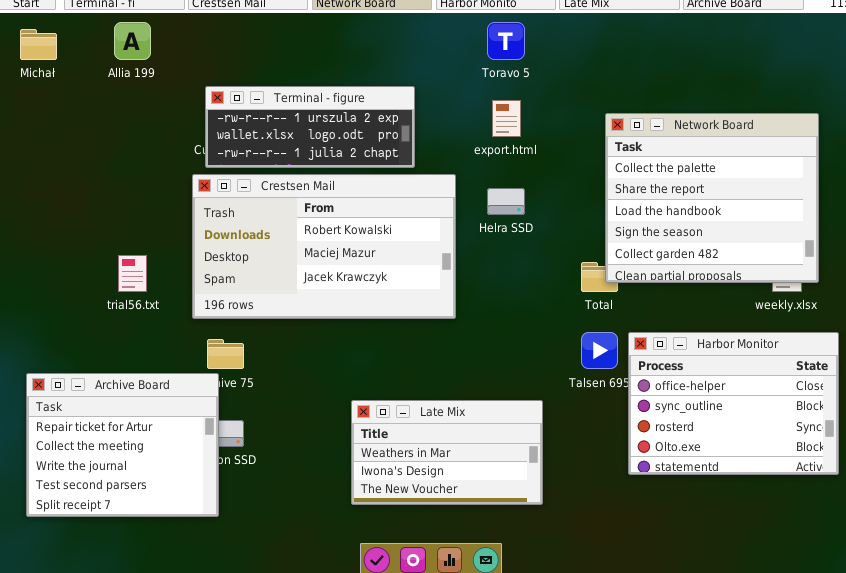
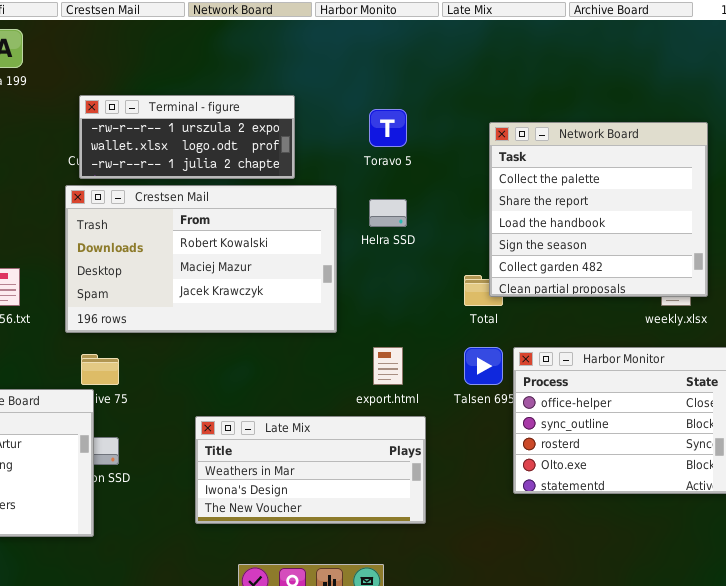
Toravo 5: [487,22,525,60] -> [369,109,407,147], moved
export.html: [492,100,521,137] -> [373,347,403,385], moved
Late Mix: [351,400,543,505] -> [195,416,426,524], resized

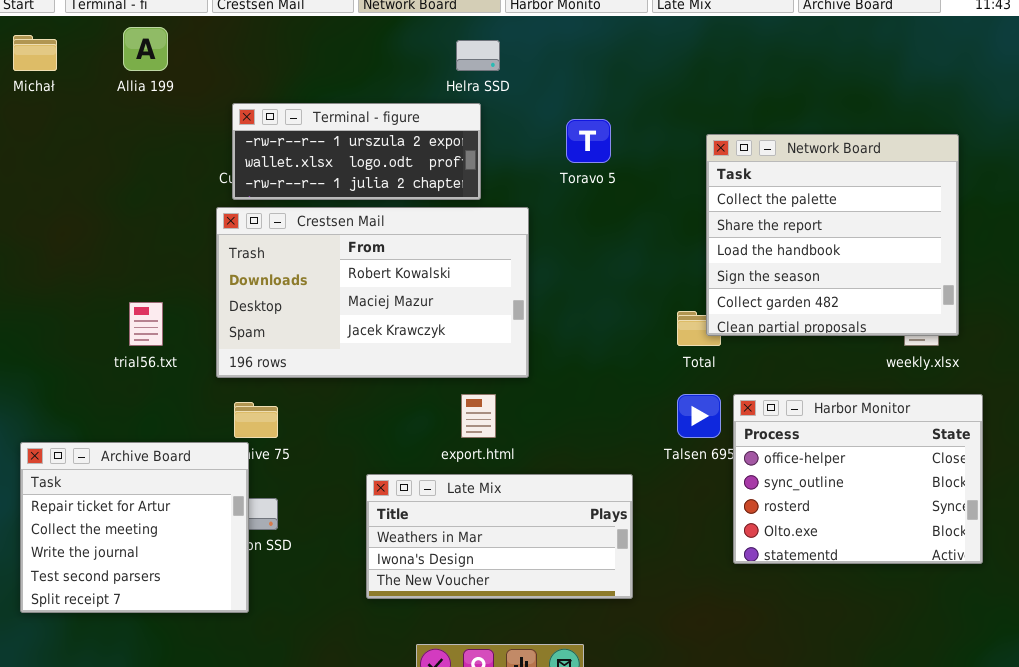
Helra SSD: [369,199,407,227] -> [456,40,500,71], moved
export.html: [373,347,403,385] -> [461,394,496,438], moved

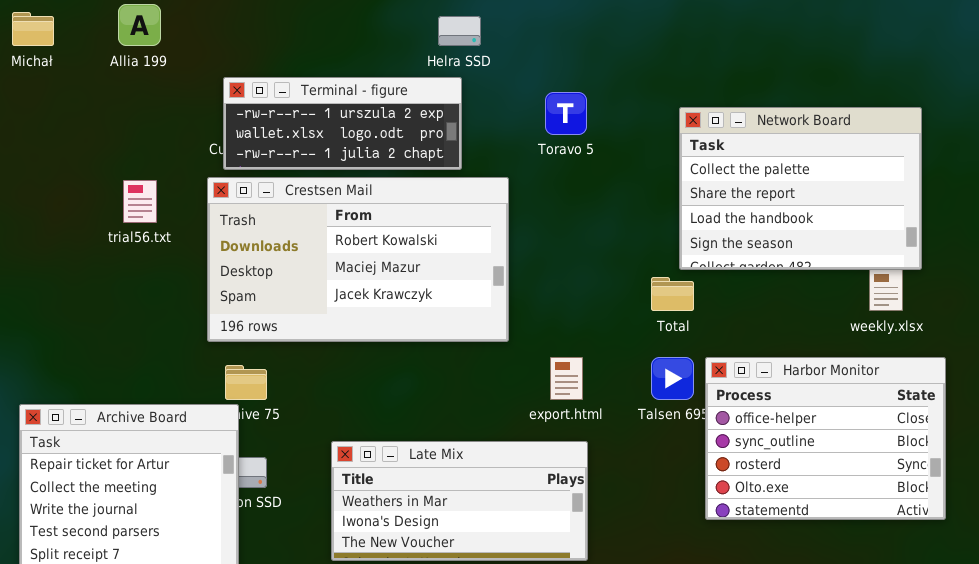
Network Board: [706,134,959,336] -> [679,107,922,270], resized
trial56.txt: [129,302,163,346] -> [123,180,157,223], moved
export.html: [461,394,496,438] -> [550,357,583,400], moved
Late Mix: [366,474,633,599] -> [331,441,588,561], moved

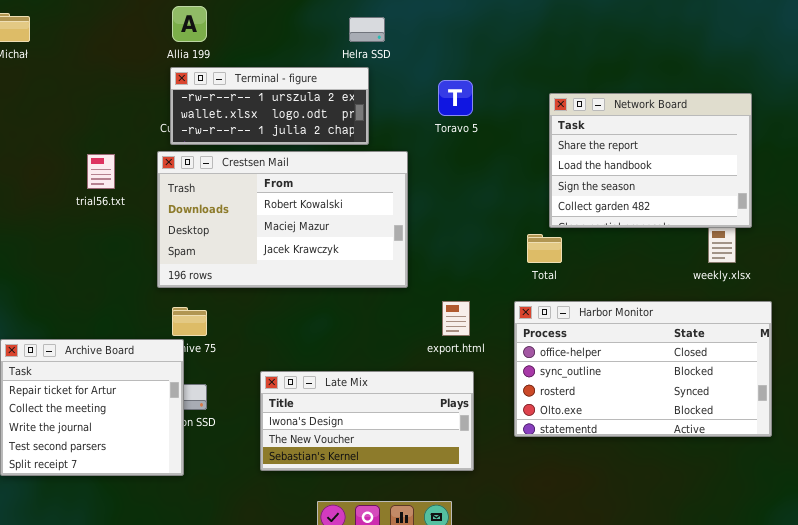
Allia 199: [118,4,161,46] -> [172,6,207,42], moved
Network Board: [679,107,922,270] -> [549,93,752,228], scrolled down 1 row
Harbor Monitor: [705,357,946,520] -> [514,301,772,437], resized
Late Mix: [331,441,588,561] -> [260,371,474,471], scrolled down 1 row

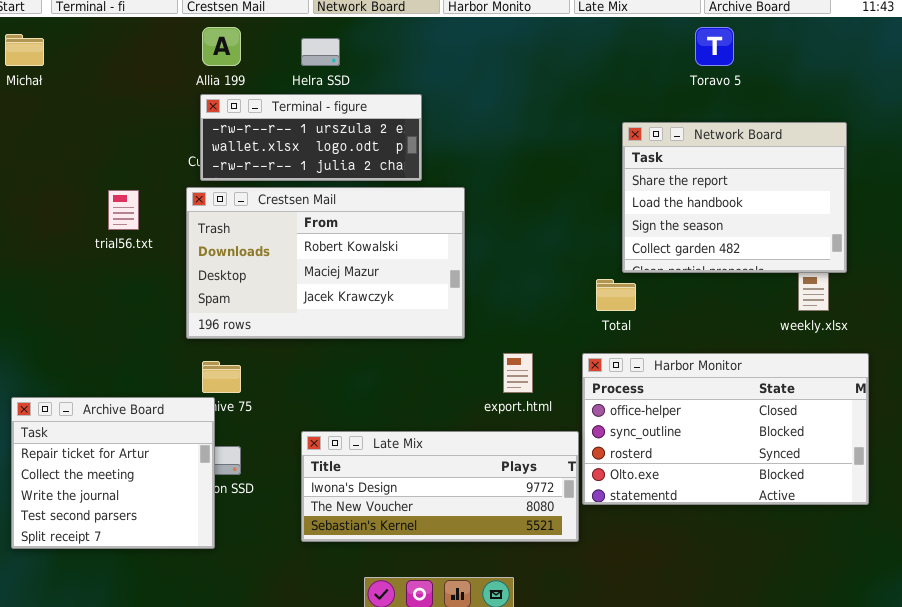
Helra SSD: [349,17,385,42] -> [301,38,340,66], moved
Toravo 5: [438,80,473,116] -> [695,27,734,66], moved
Late Mix: [260,371,474,471] -> [301,431,579,542], resized

